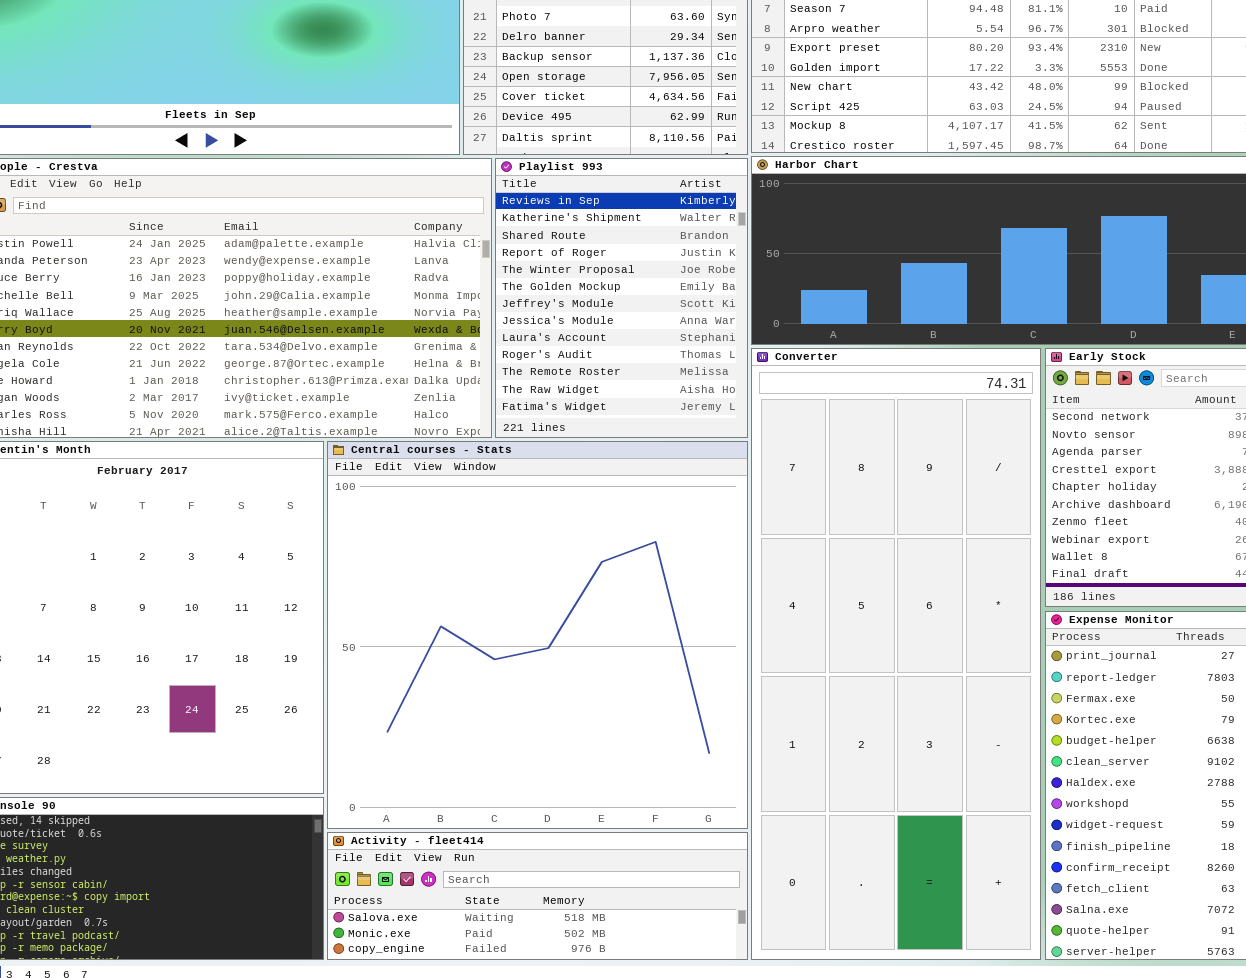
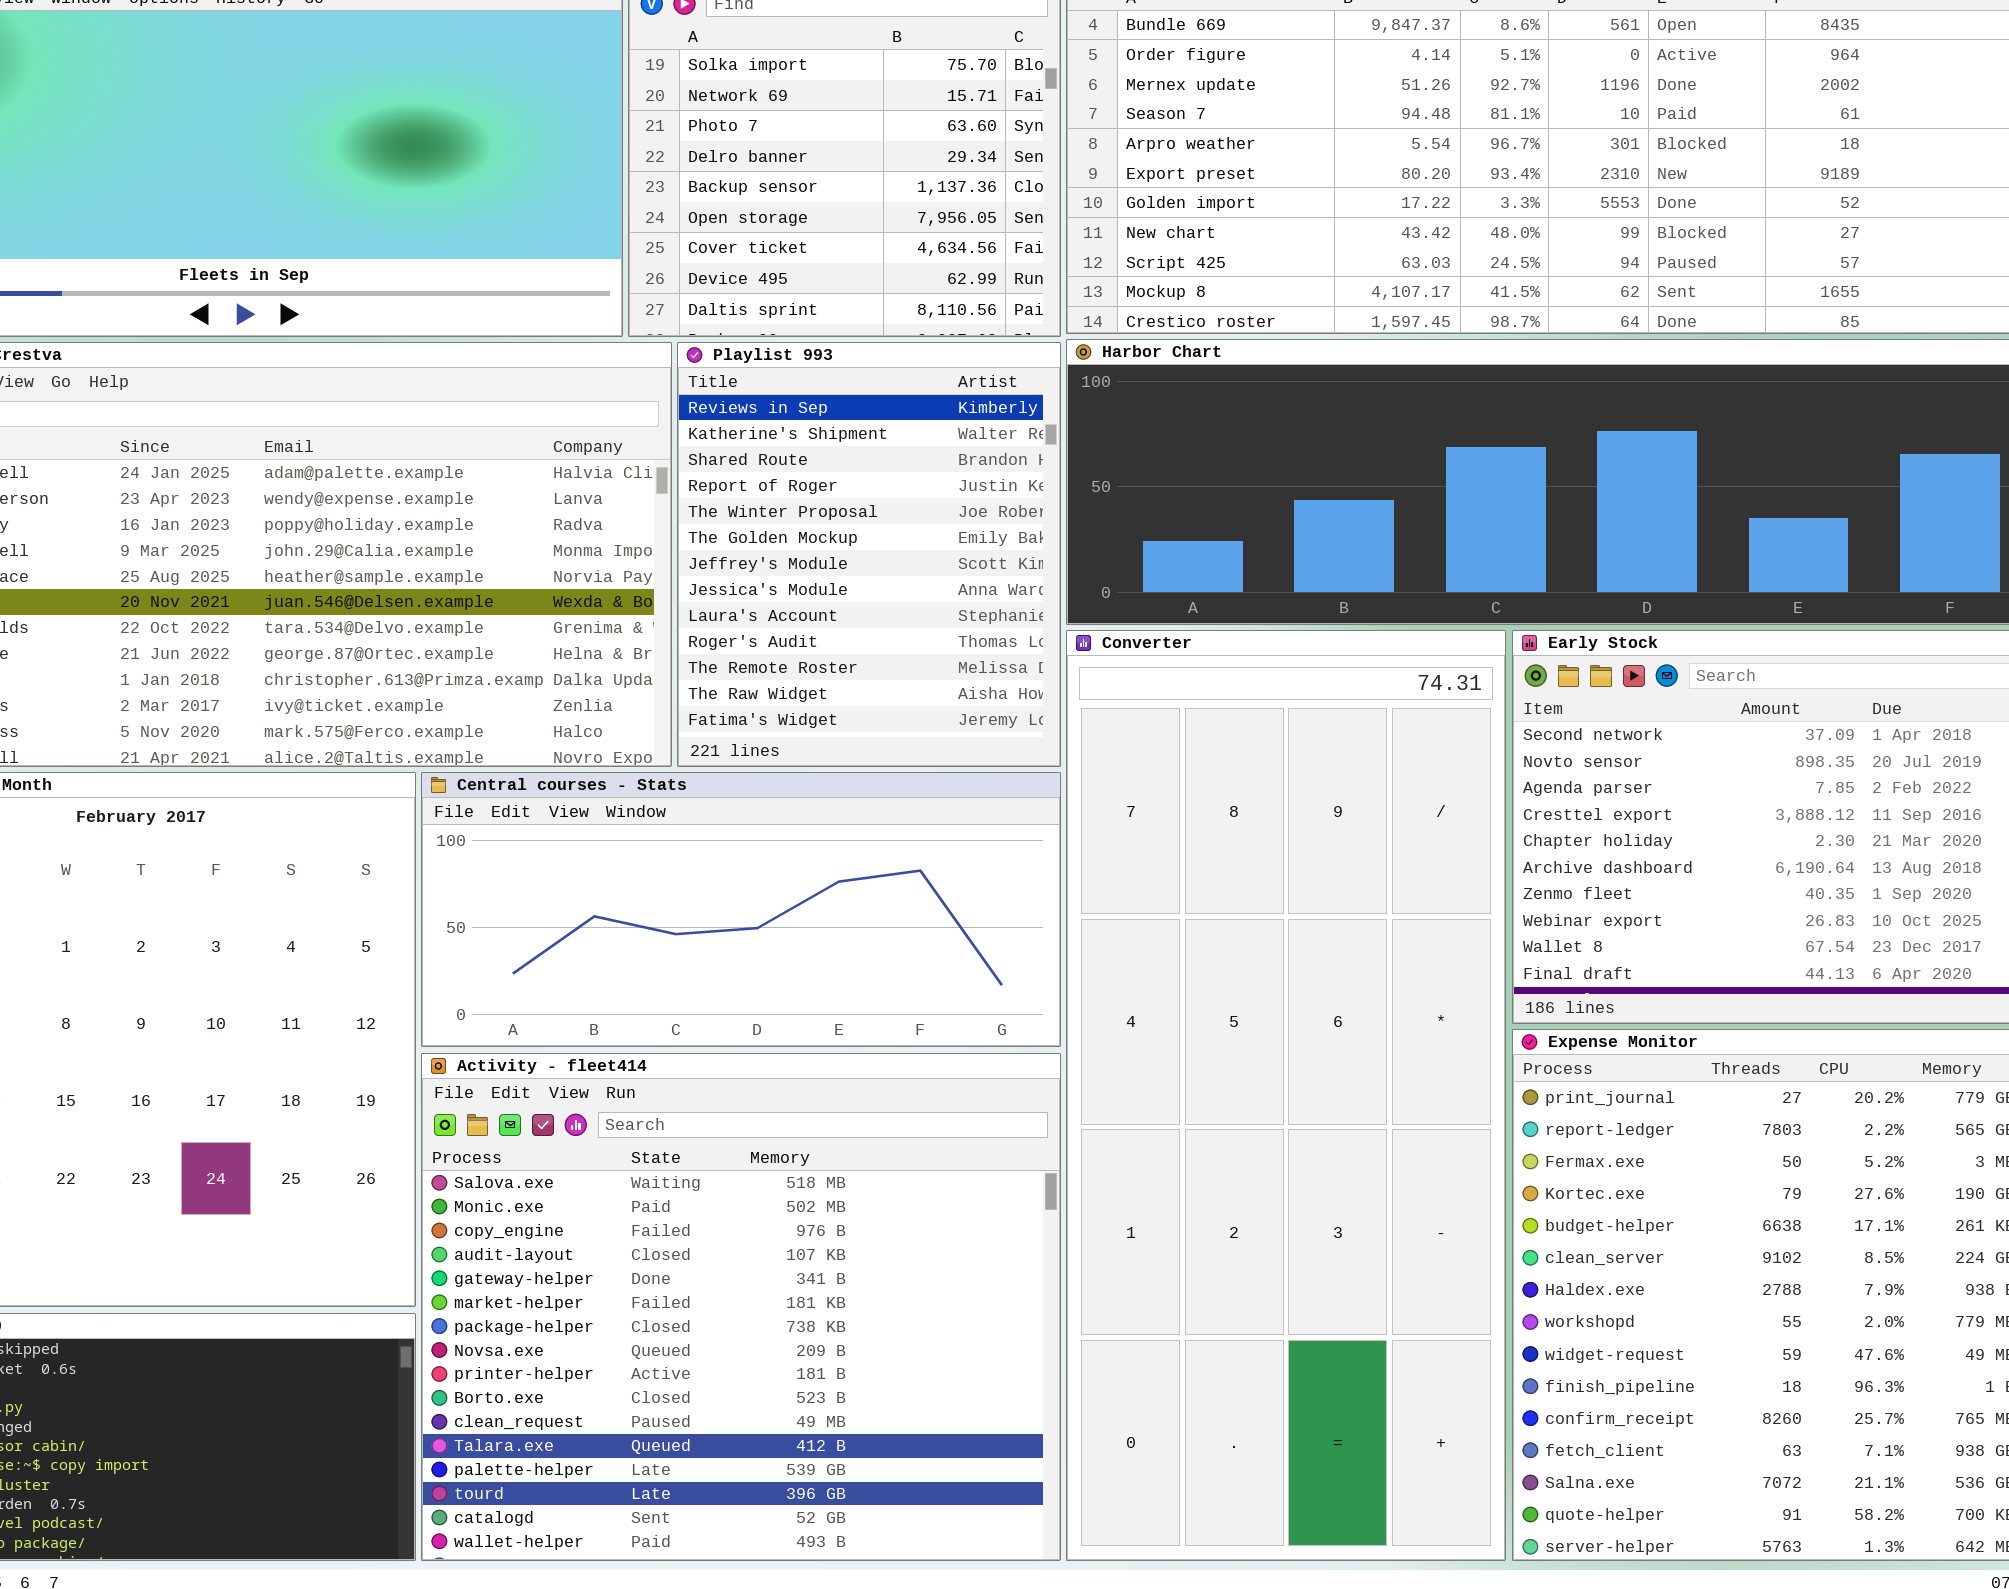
Central courses - Stats: [327,441,748,829] -> [421,772,1061,1047], resized
Activity - fleet414: [327,832,748,960] -> [421,1053,1061,1561], resized

